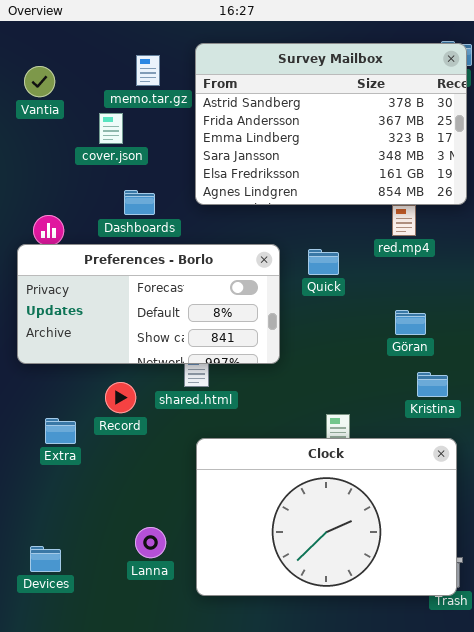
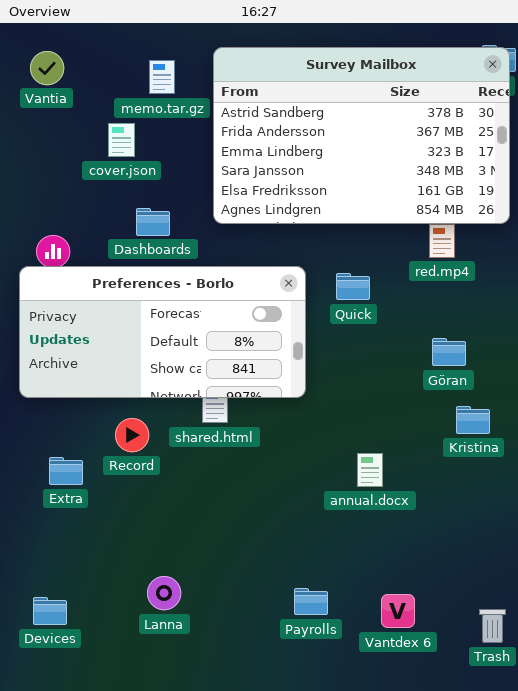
Vantia: [24,66,55,97] -> [30,51,64,85], moved
Clock: [196,438,457,596] -> none, closed

